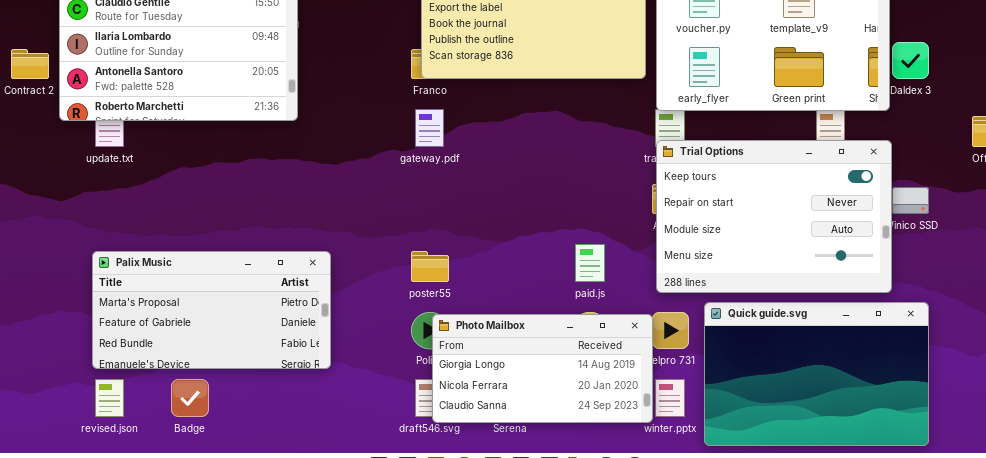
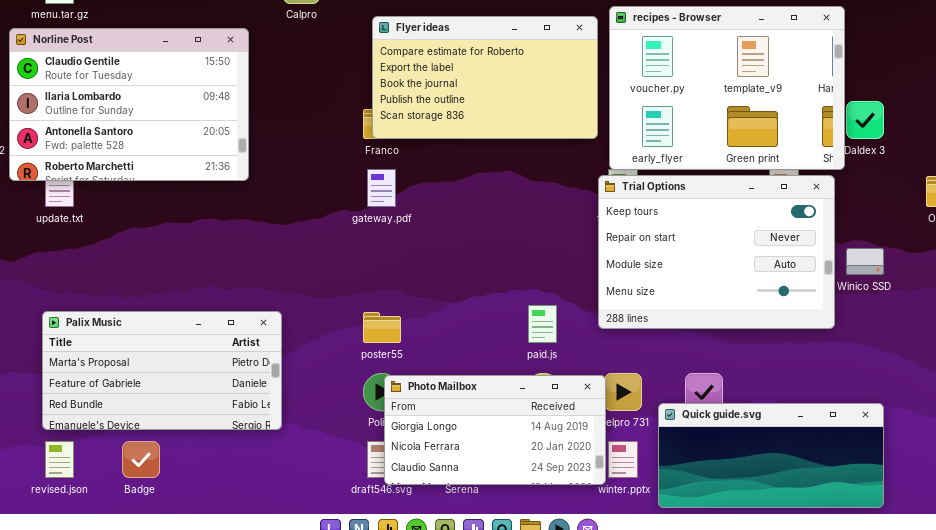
Trial Options: [656,140,892,293] -> [598,175,835,329], moved
Quick guide.svg: [704,302,929,446] -> [658,403,884,508], resized

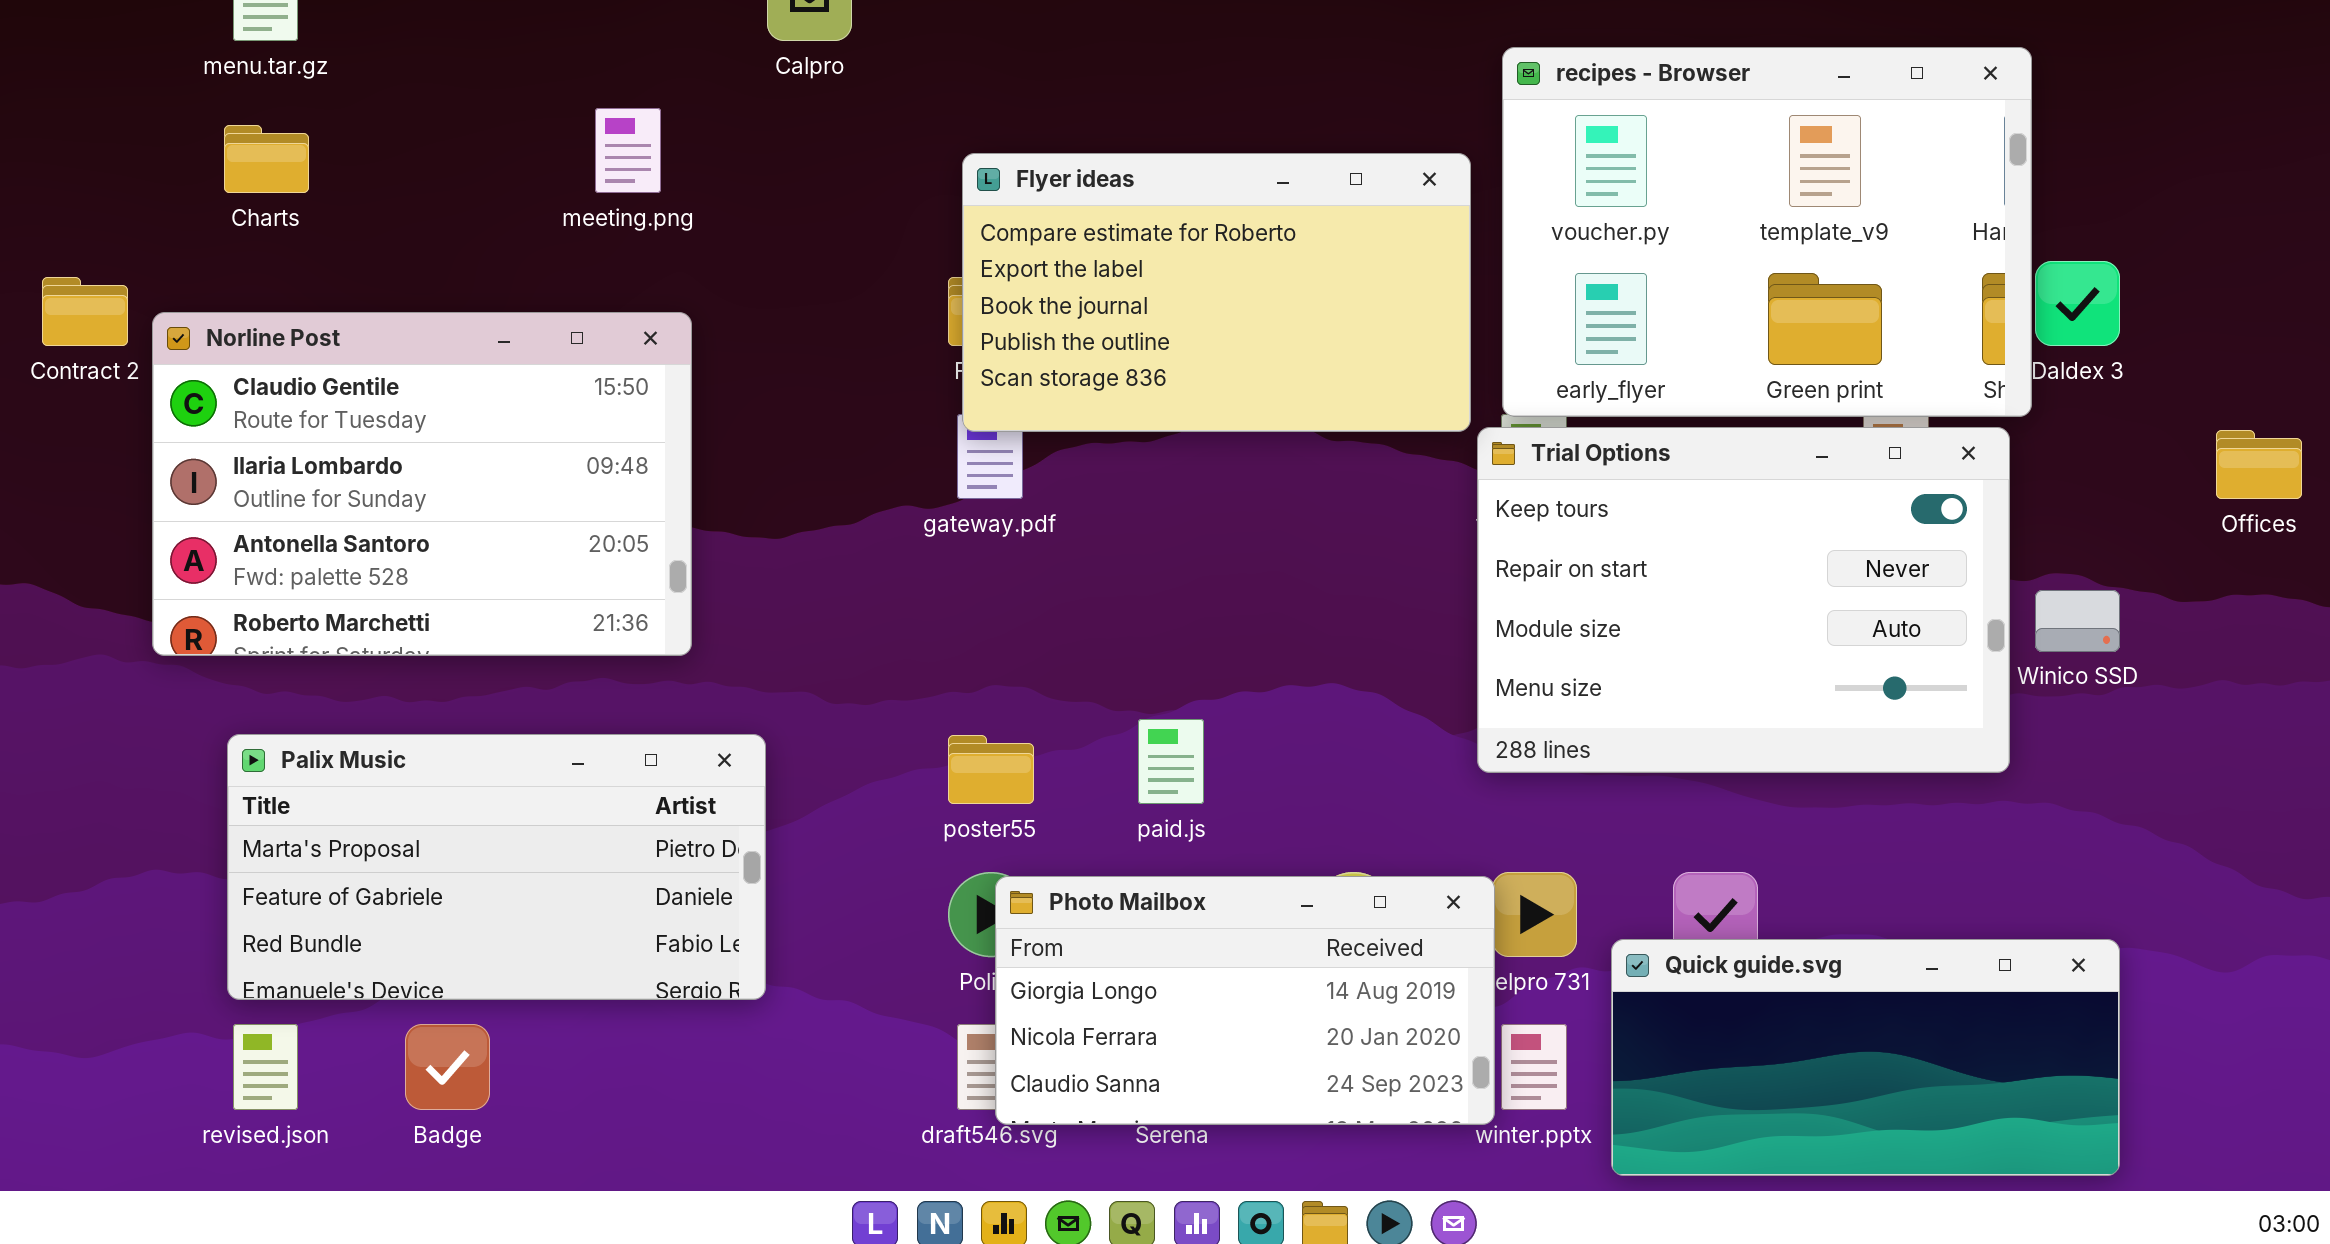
Flyer ideas: [372,16,598,139] -> [962,153,1471,432], moved
Norline Post: [9,28,249,181] -> [152,312,692,656], moved
paid.js: [528,305,557,343] -> [1138,719,1204,804], moved

